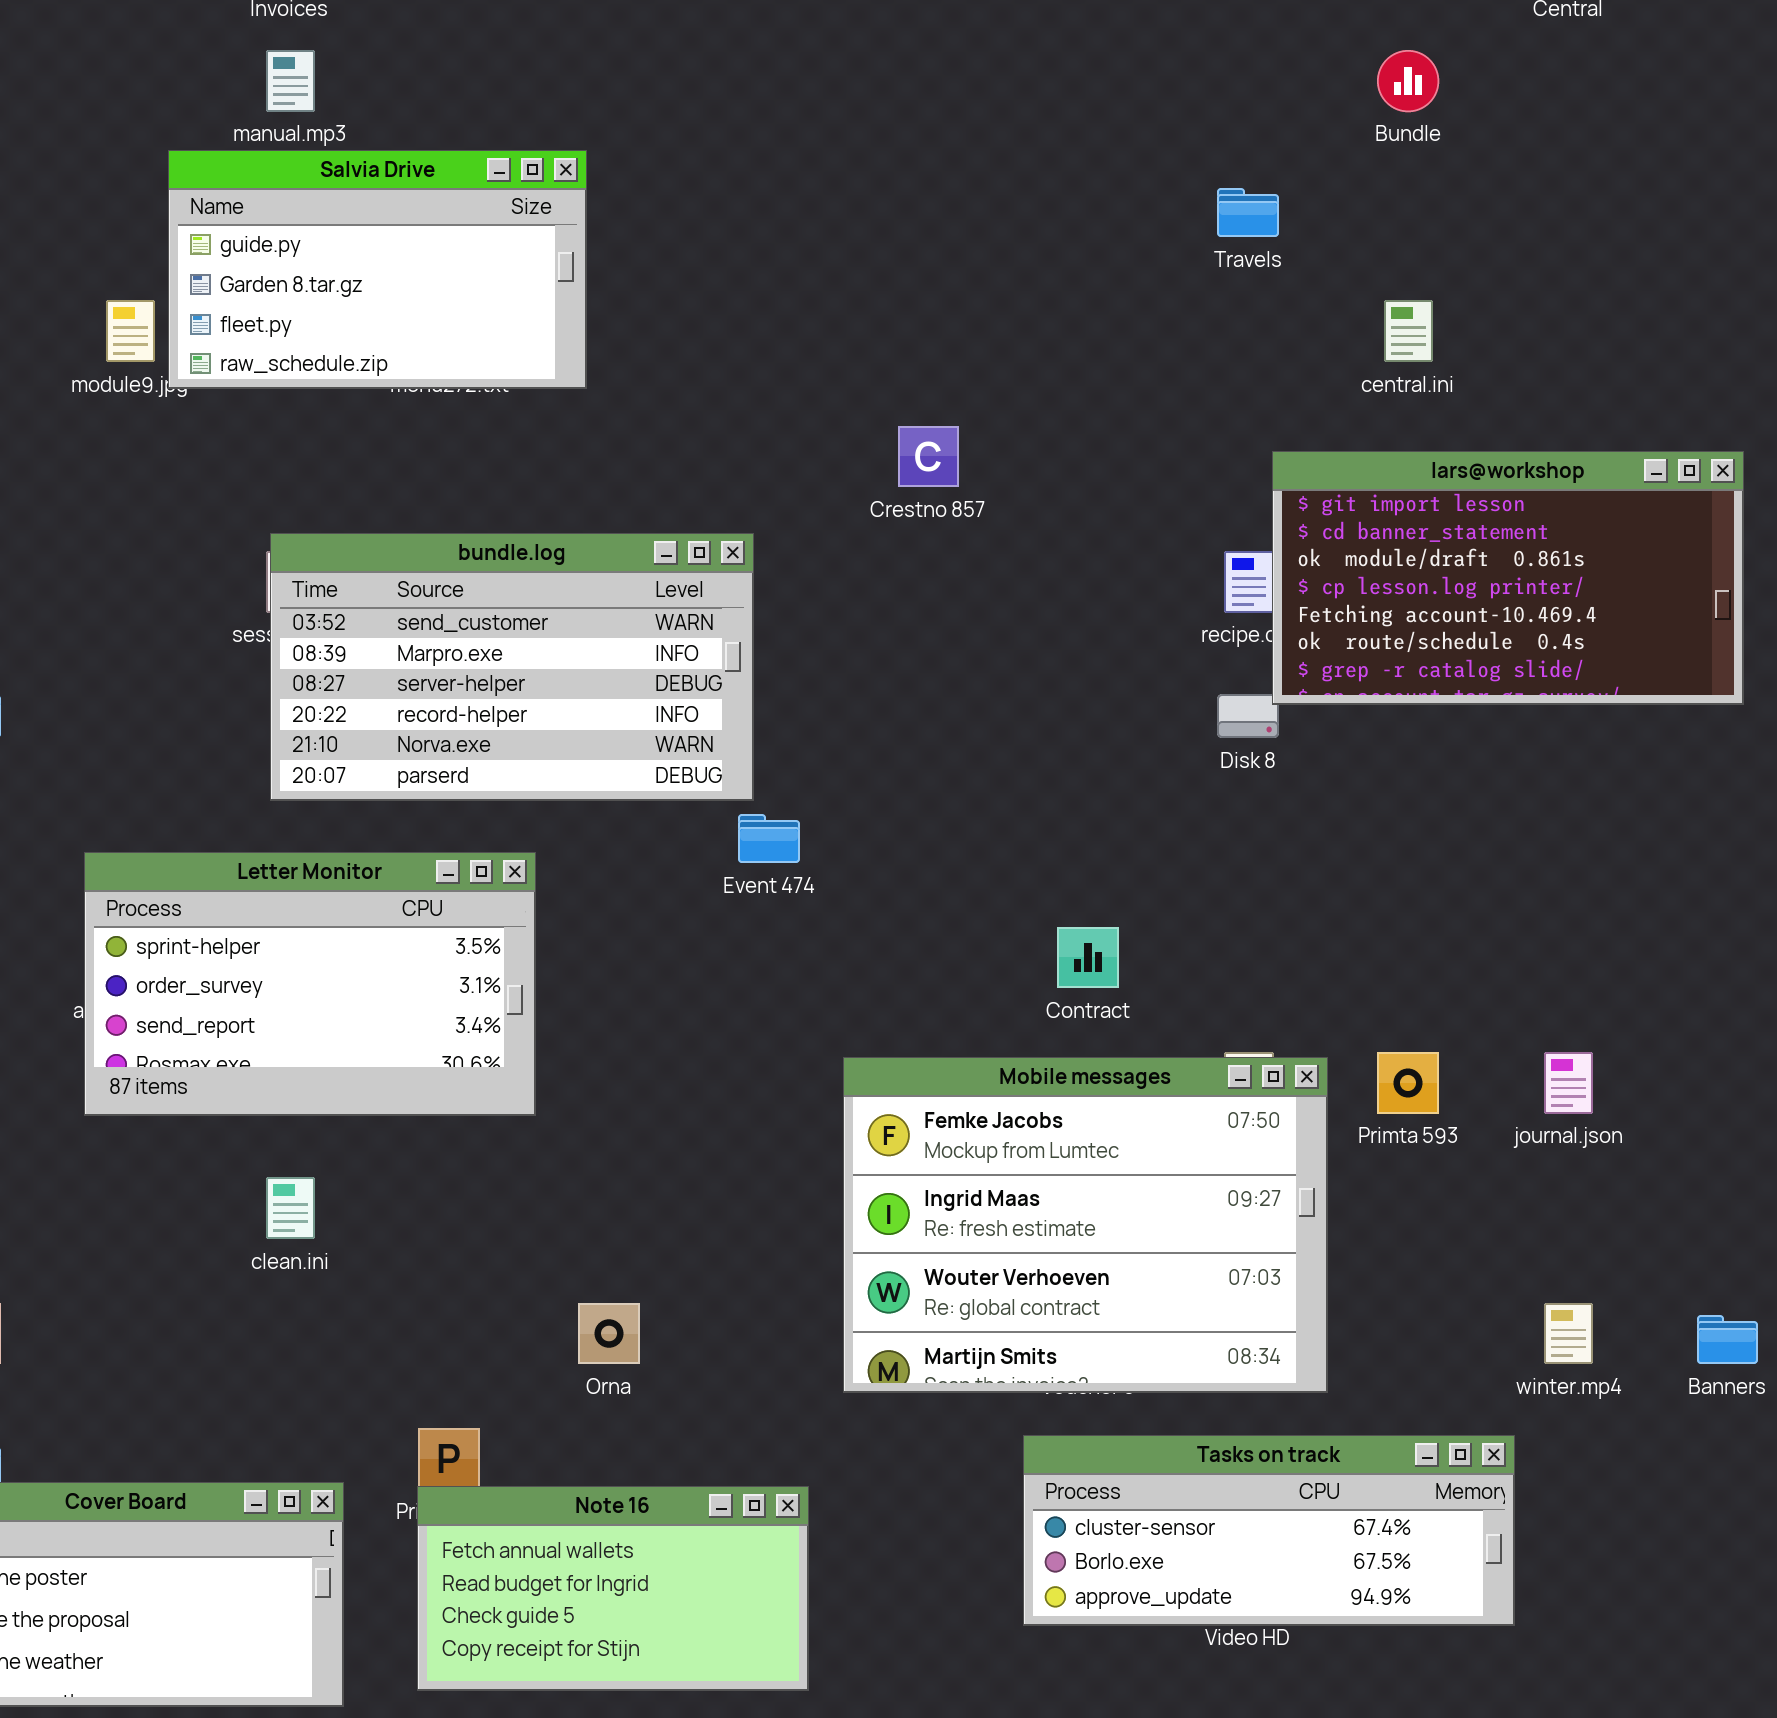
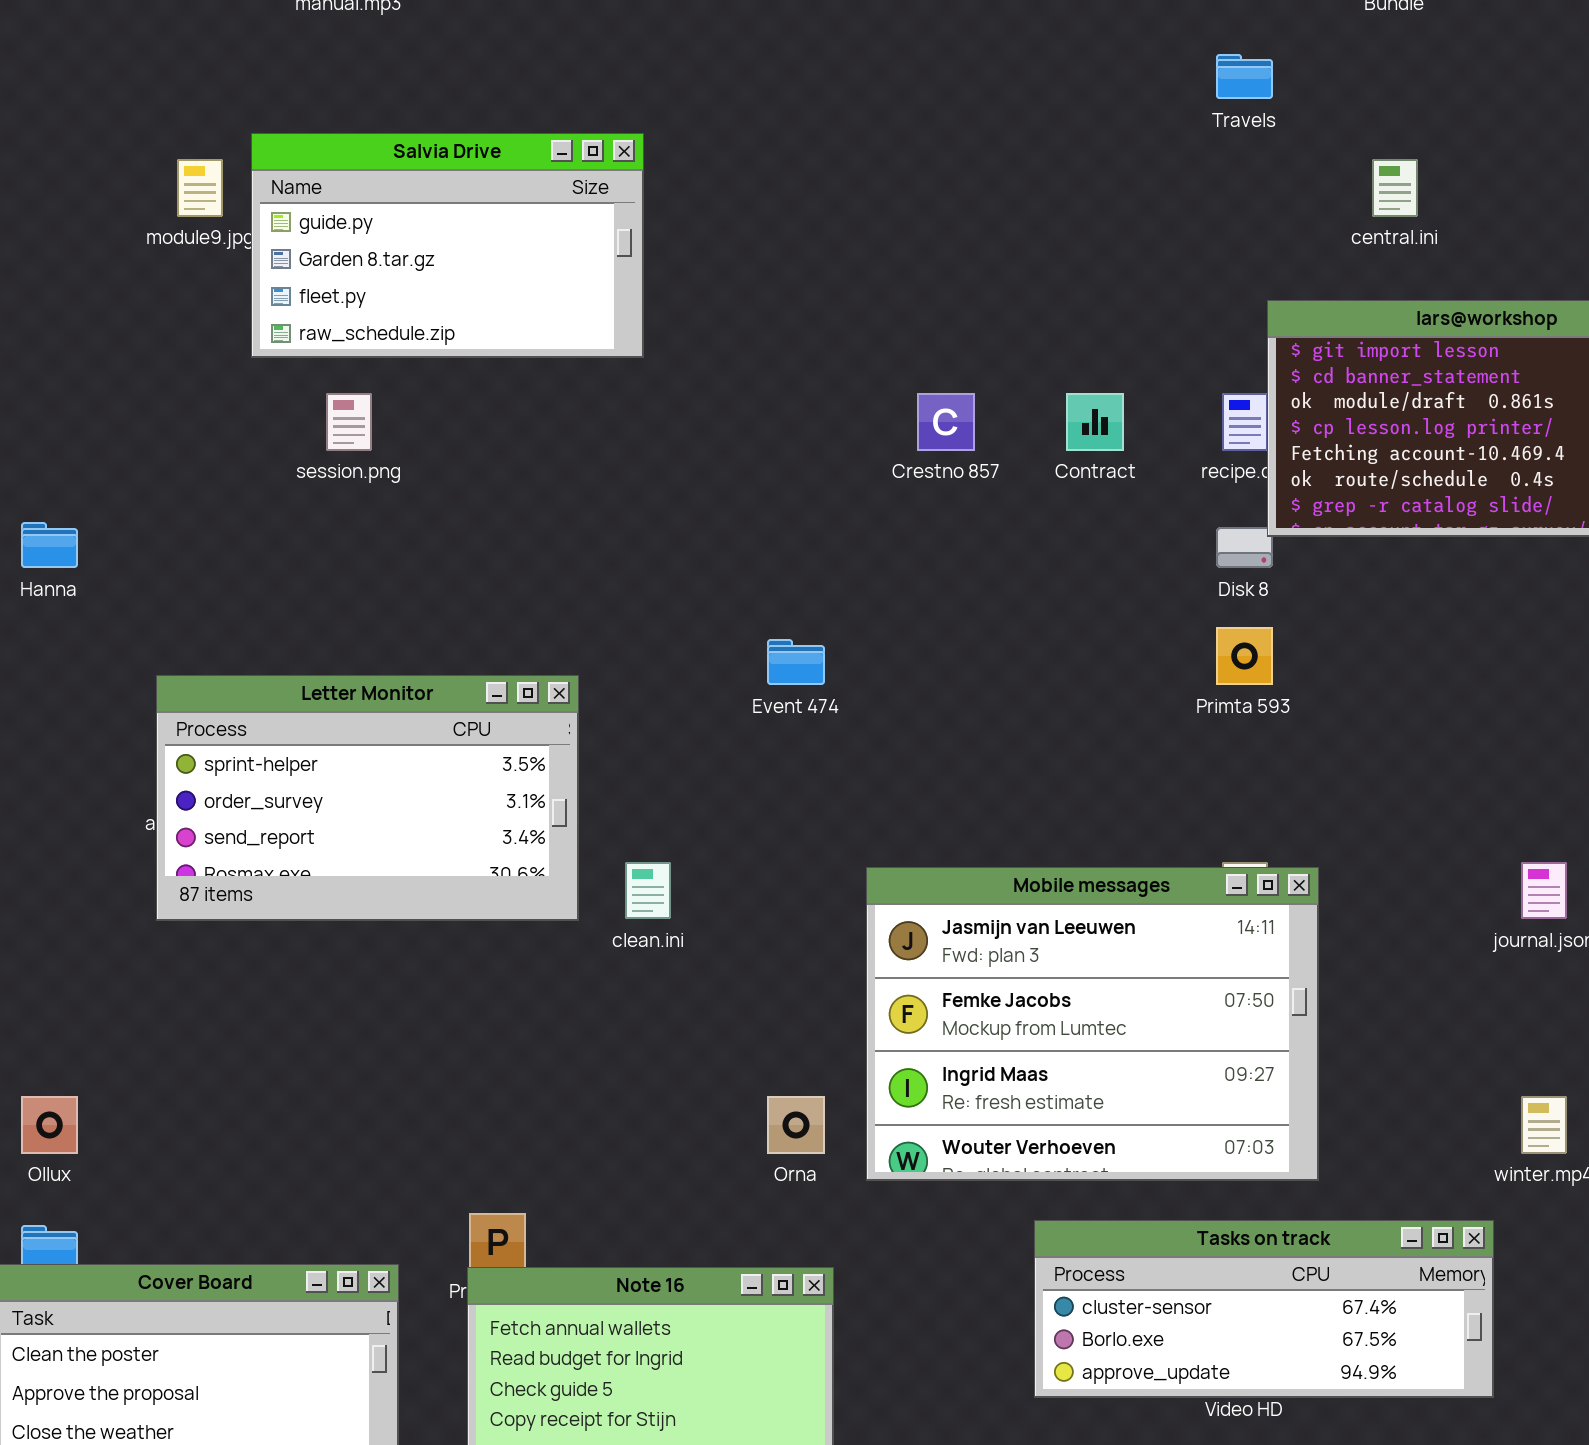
Salvia Drive: [168,150,587,389] -> [251,133,644,358], moved
Crestno 857: [898,426,959,487] -> [917,393,975,451], moved
bundle.log: [270,533,754,801] -> none, closed
Contract: [1057,927,1119,988] -> [1066,393,1124,451], moved
Primta 593: [1377,1052,1439,1114] -> [1216,627,1273,685], moved
Mobile messages: [843,1057,1328,1393] -> [866,867,1319,1181], scrolled up 1 row
clean.ini: [266,1177,315,1239] -> [625,862,671,919], moved
Orna: [578,1303,640,1364] -> [767,1096,825,1154], moved

